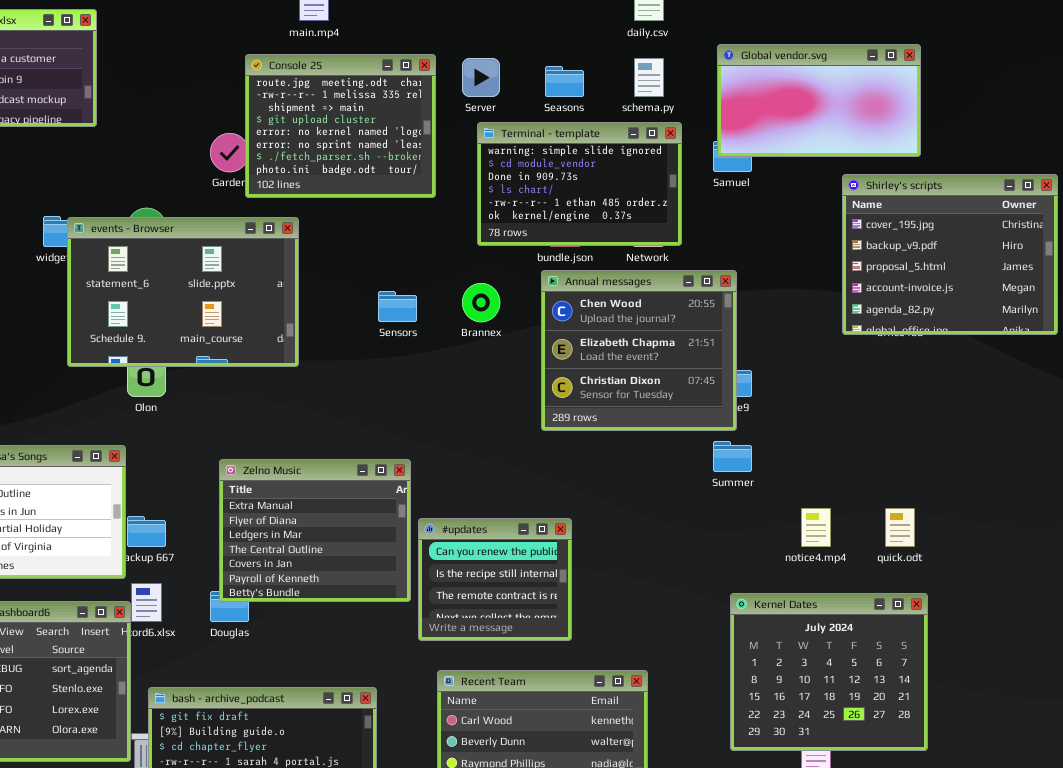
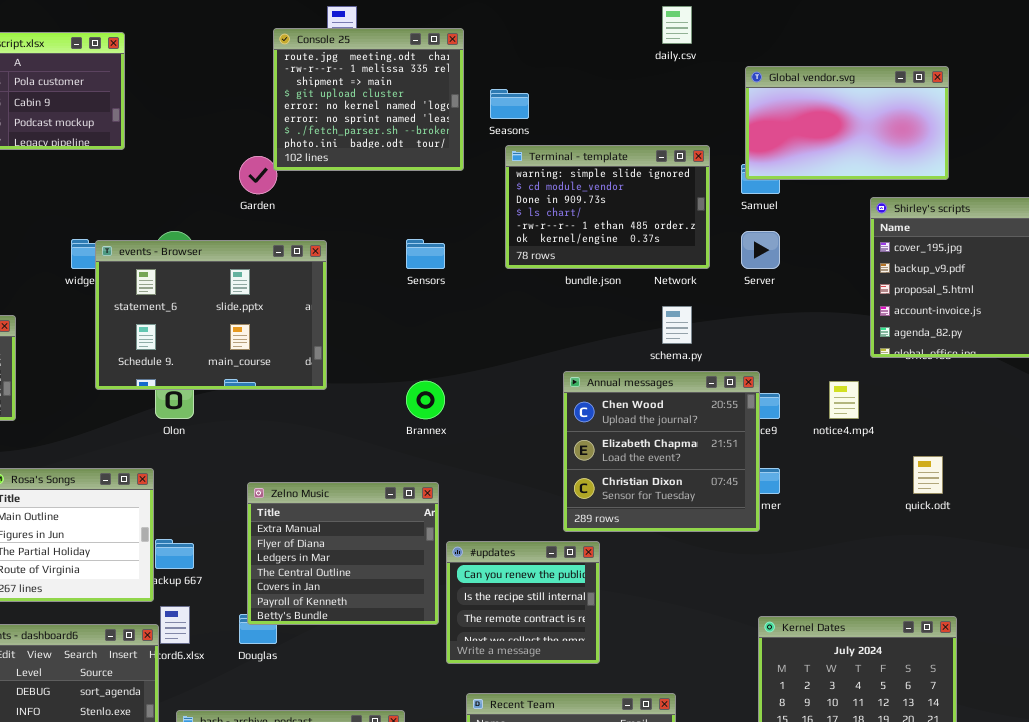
Console 25: [245,54,436,198] -> [273,28,464,171], moved
Server: [462,58,500,97] -> [741,231,780,269], moved
schema.py: [634,58,664,97] -> [662,306,692,344], moved
Seasons: [545,66,584,97] -> [490,89,529,119], moved
Annual messages: [541,270,737,431] -> [563,371,760,532], moved
Brannex: [462,283,500,322] -> [406,381,445,419], moved
Sensors: [378,291,417,322] -> [406,239,445,269], moved
notice4.mp4: [801,508,831,547] -> [829,381,859,419], moved
quick.odt: [885,508,915,547] -> [913,456,943,494], moved

